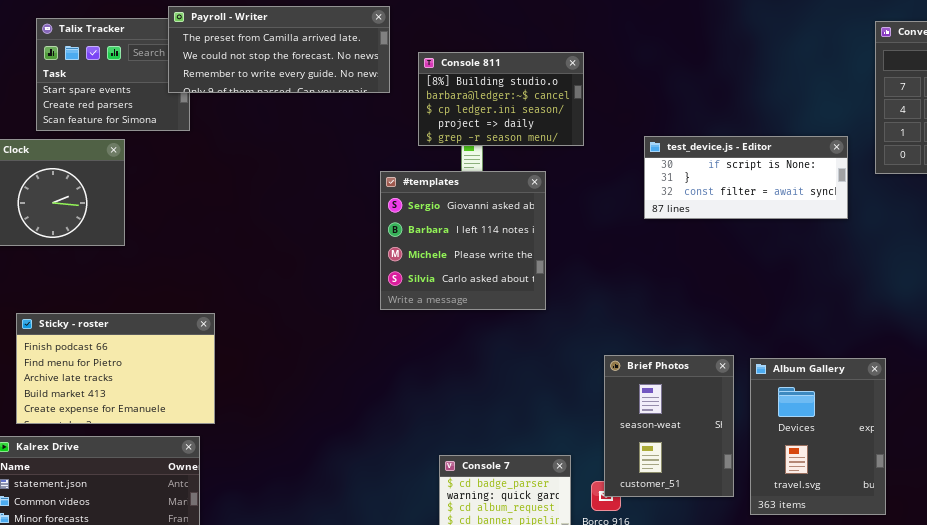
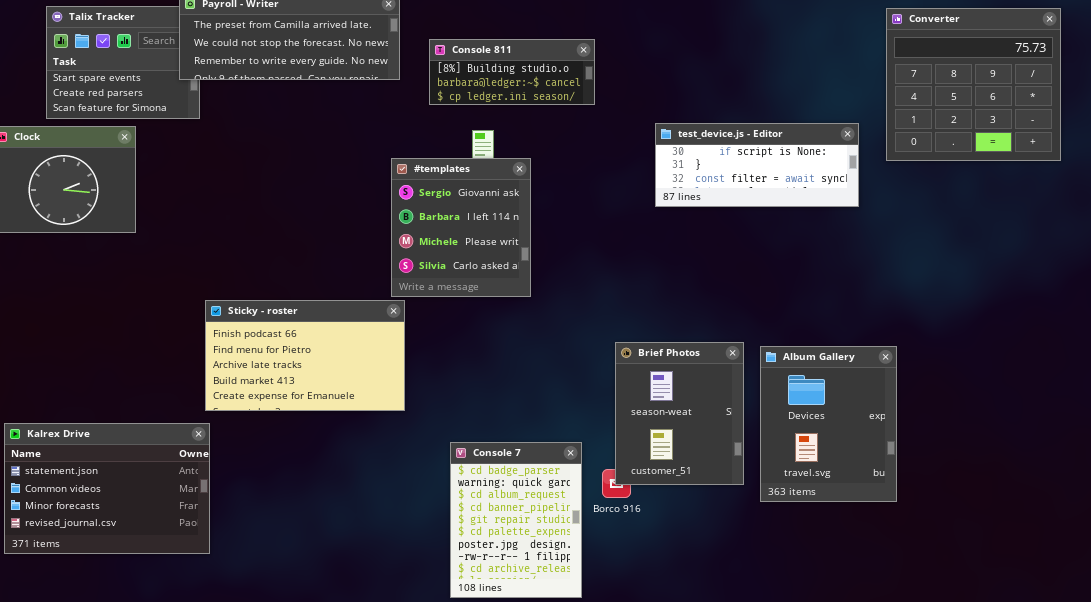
Console 811: [418,52,584,146] -> [429,39,595,105], resized
#templates: [380,171,546,310] -> [391,158,531,297], resized
Sticky - roster: [16,313,215,424] -> [205,300,405,411], moved

